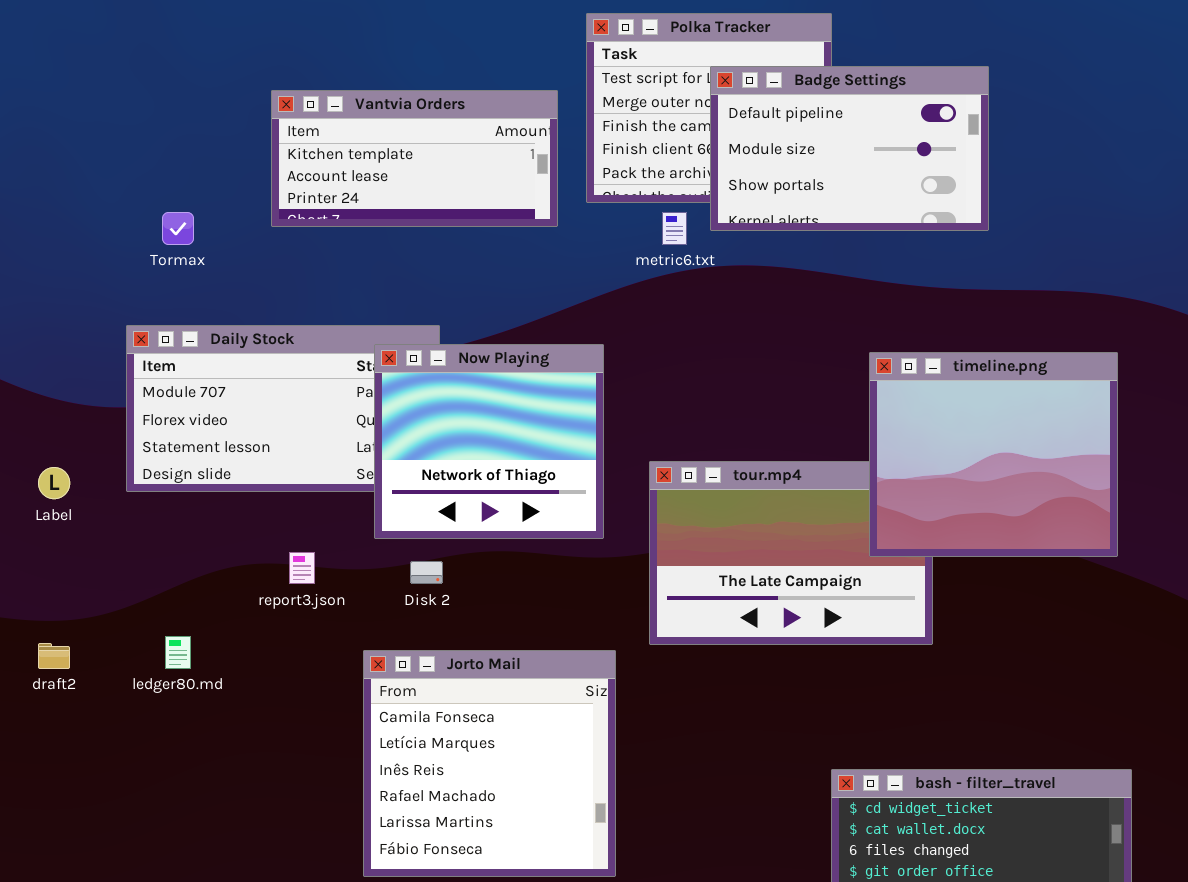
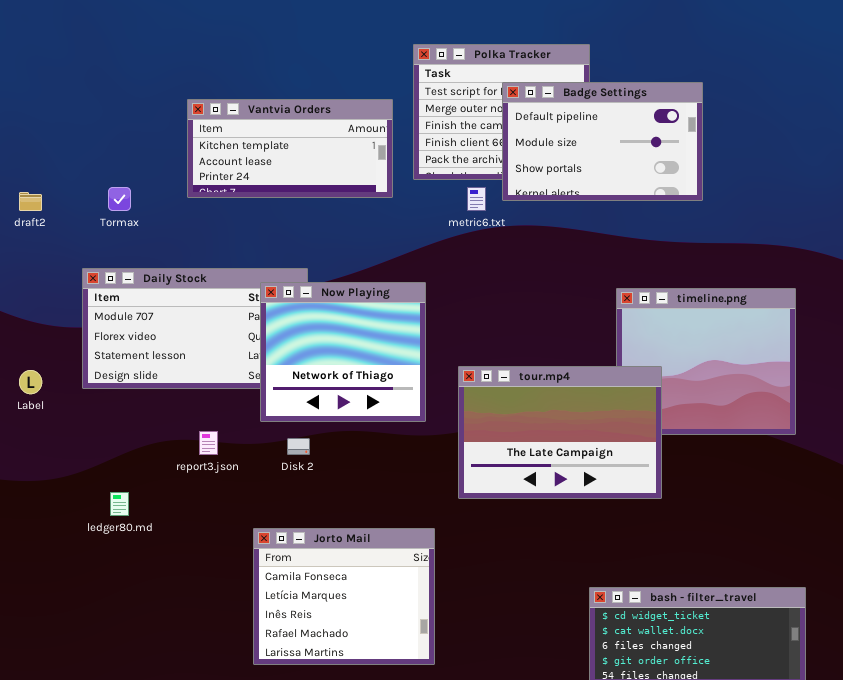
tour.mp4: [649,461,933,645] -> [458,366,662,499], raised
draft2: [38,643,70,669] -> [19,192,42,211], moved
Jorto Mail: [363,650,616,877] -> [253,528,435,665], resized

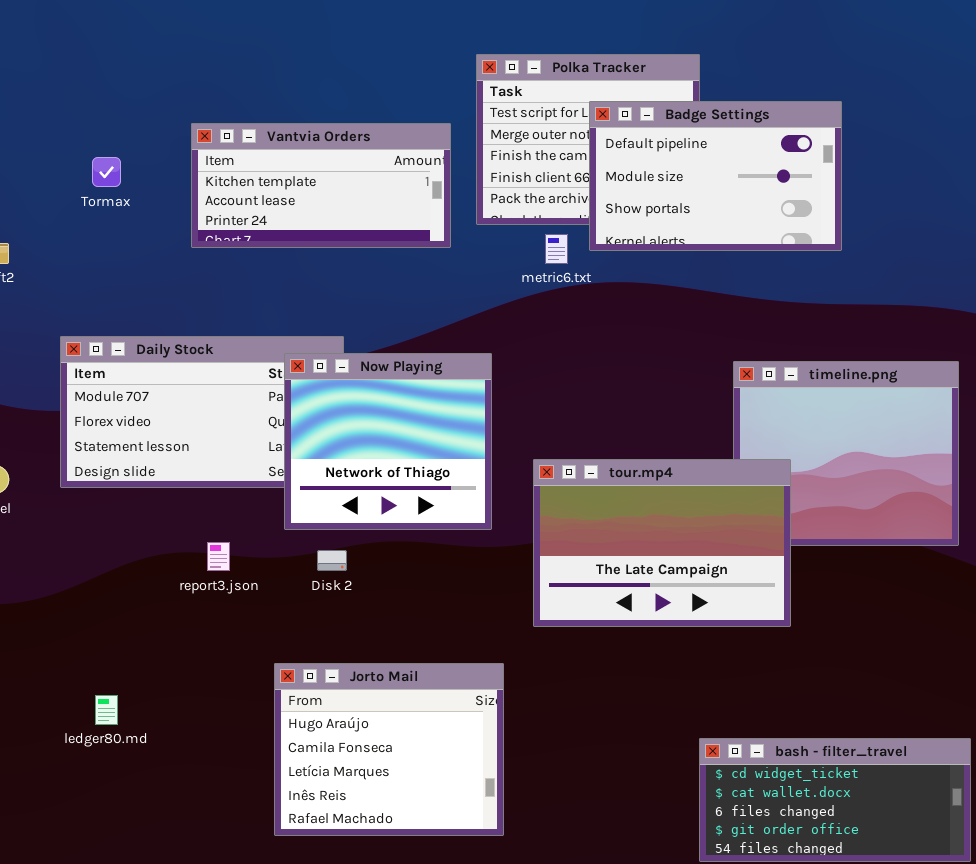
Tormax: [108,187,131,211] -> [92,157,121,187], moved
ledger80.md: [110,492,129,516] -> [95,695,118,725], moved
Jorto Mail: [253,528,435,665] -> [274,663,504,836], scrolled up 1 row

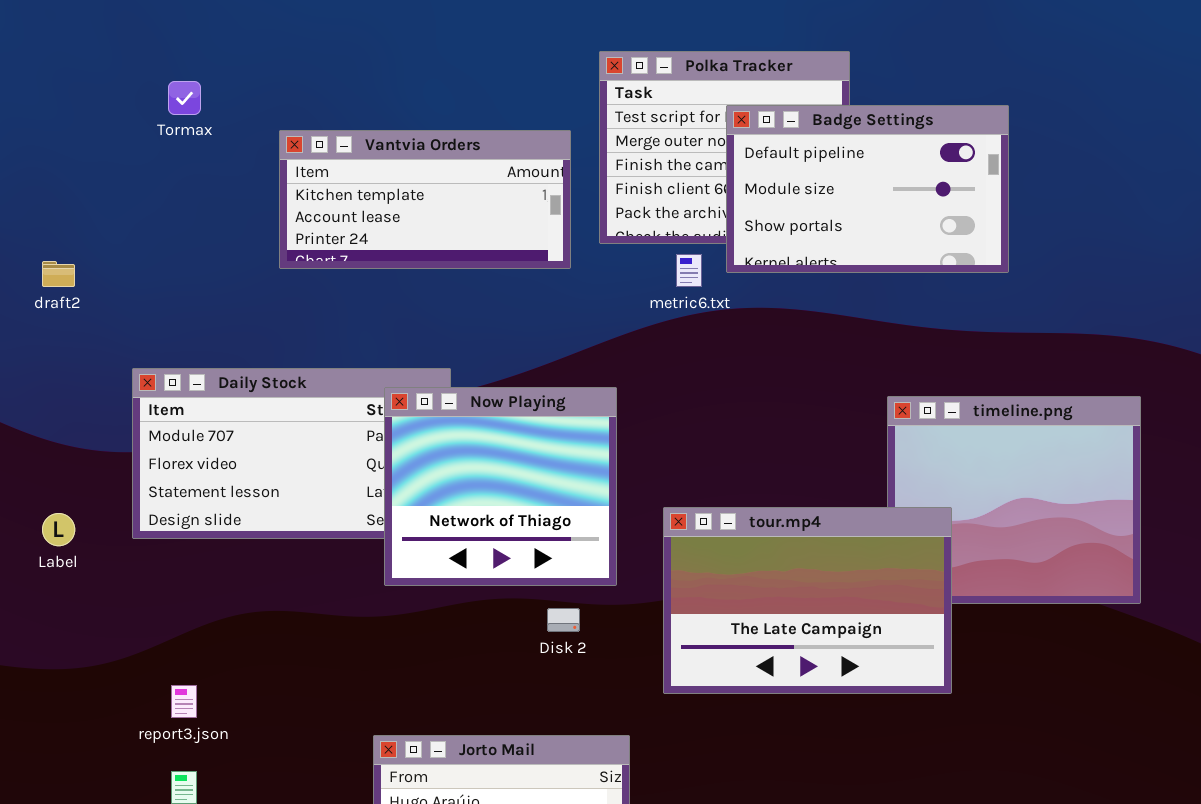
Tormax: [92,157,121,187] -> [168,81,201,115], moved
report3.json: [207,542,230,571] -> [171,685,197,718], moved
Disk 2: [317,550,347,571] -> [547,608,580,632], moved

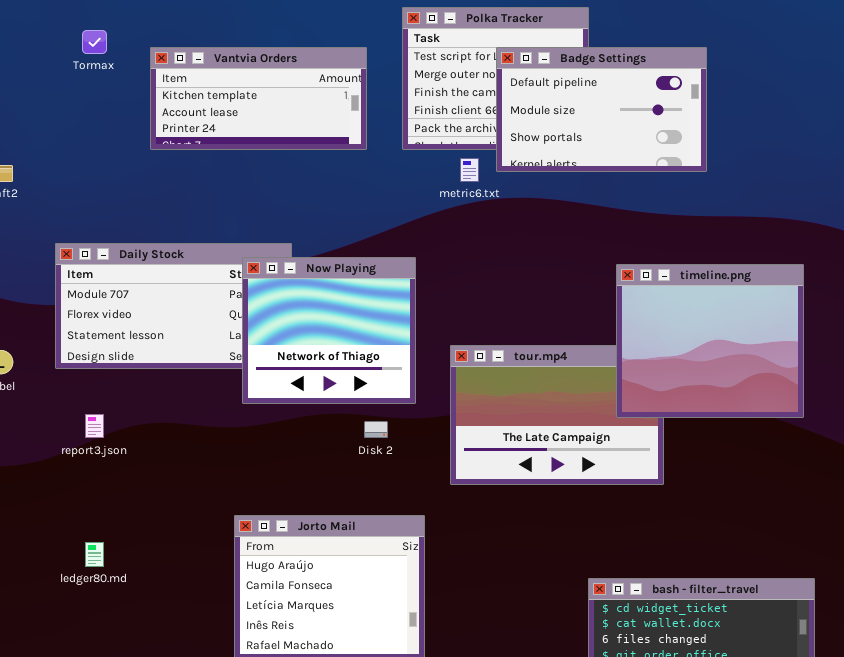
Vantvia Orders: [279,130,571,269] -> [150,47,367,150], moved
timeline.png: [887,396,1141,604] -> [616,264,804,418], raised
report3.json: [171,685,197,718] -> [85,414,104,438], moved

